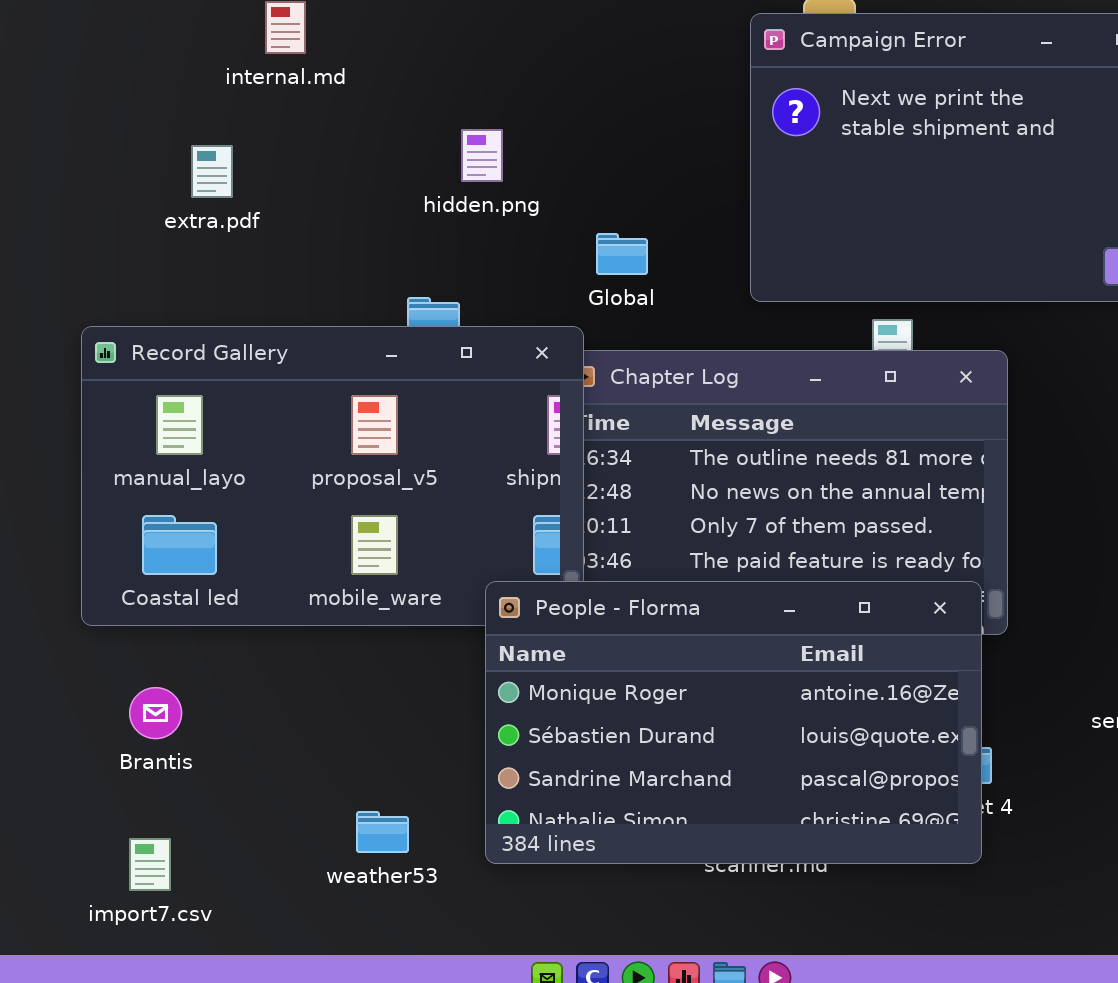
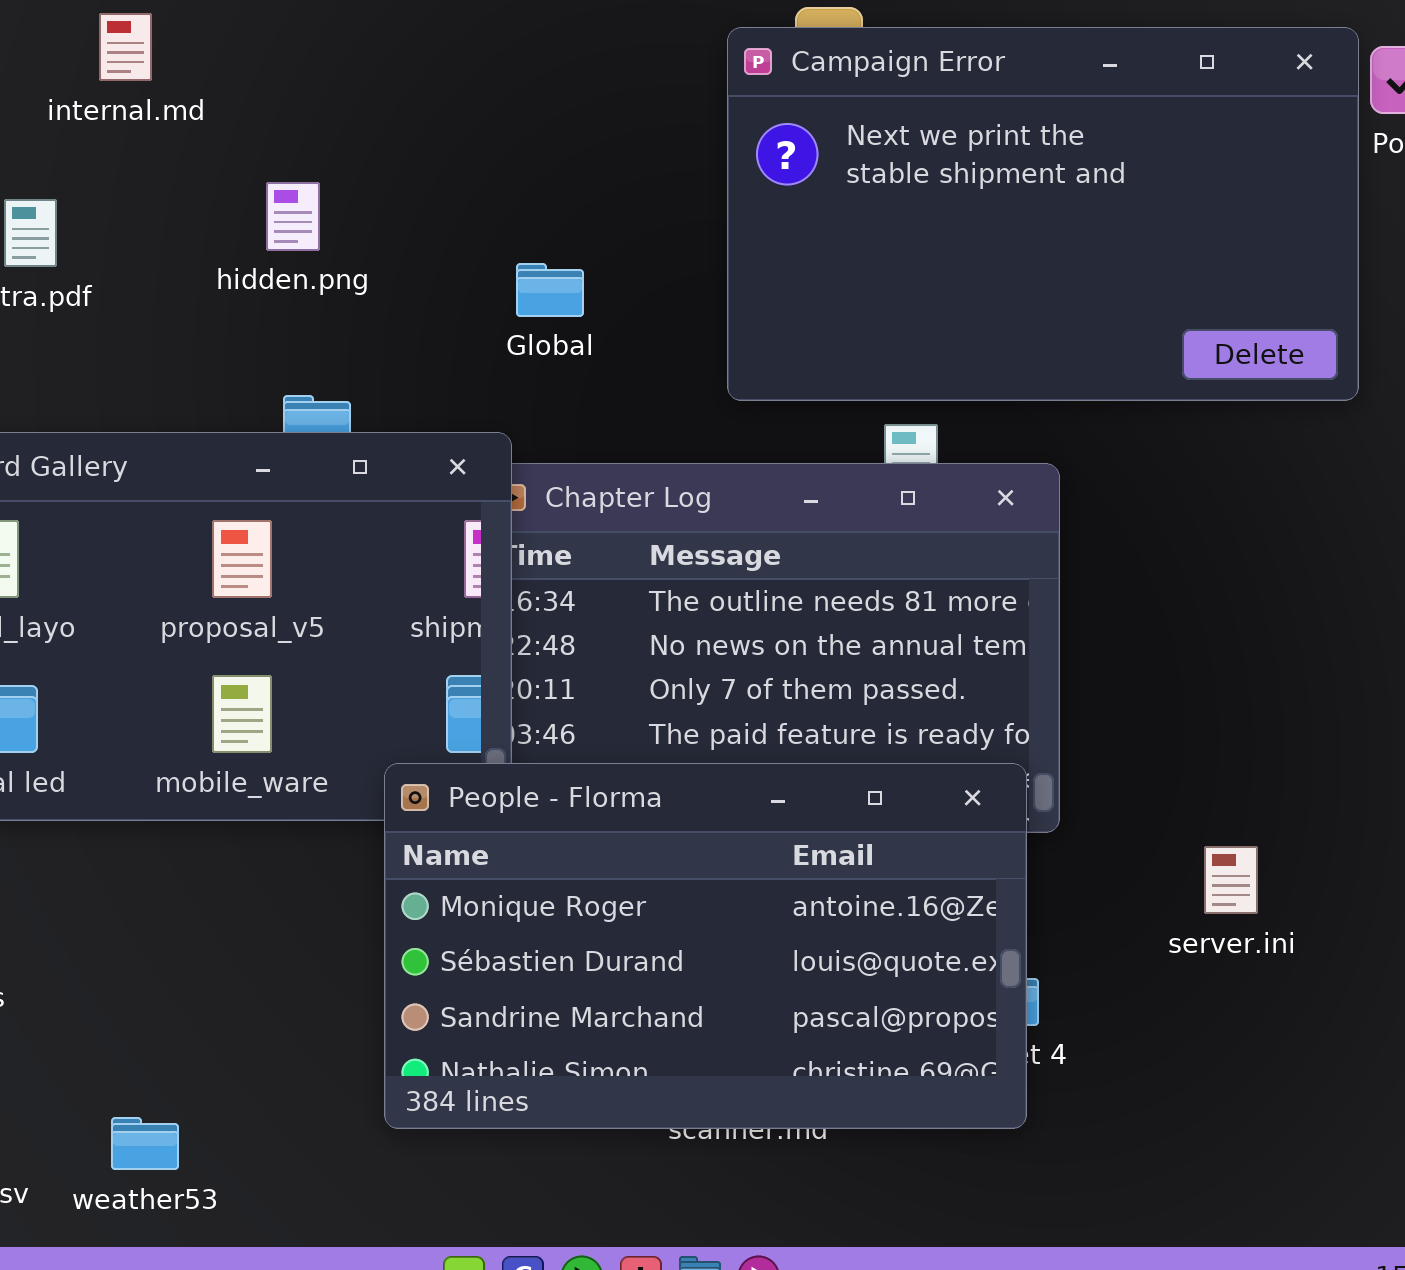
hidden.png: [461,129,503,182] -> [266,182,320,251], moved
Global: [596,233,648,275] -> [516,263,584,317], moved
weather53: [356,811,409,853] -> [111,1117,179,1170], moved

